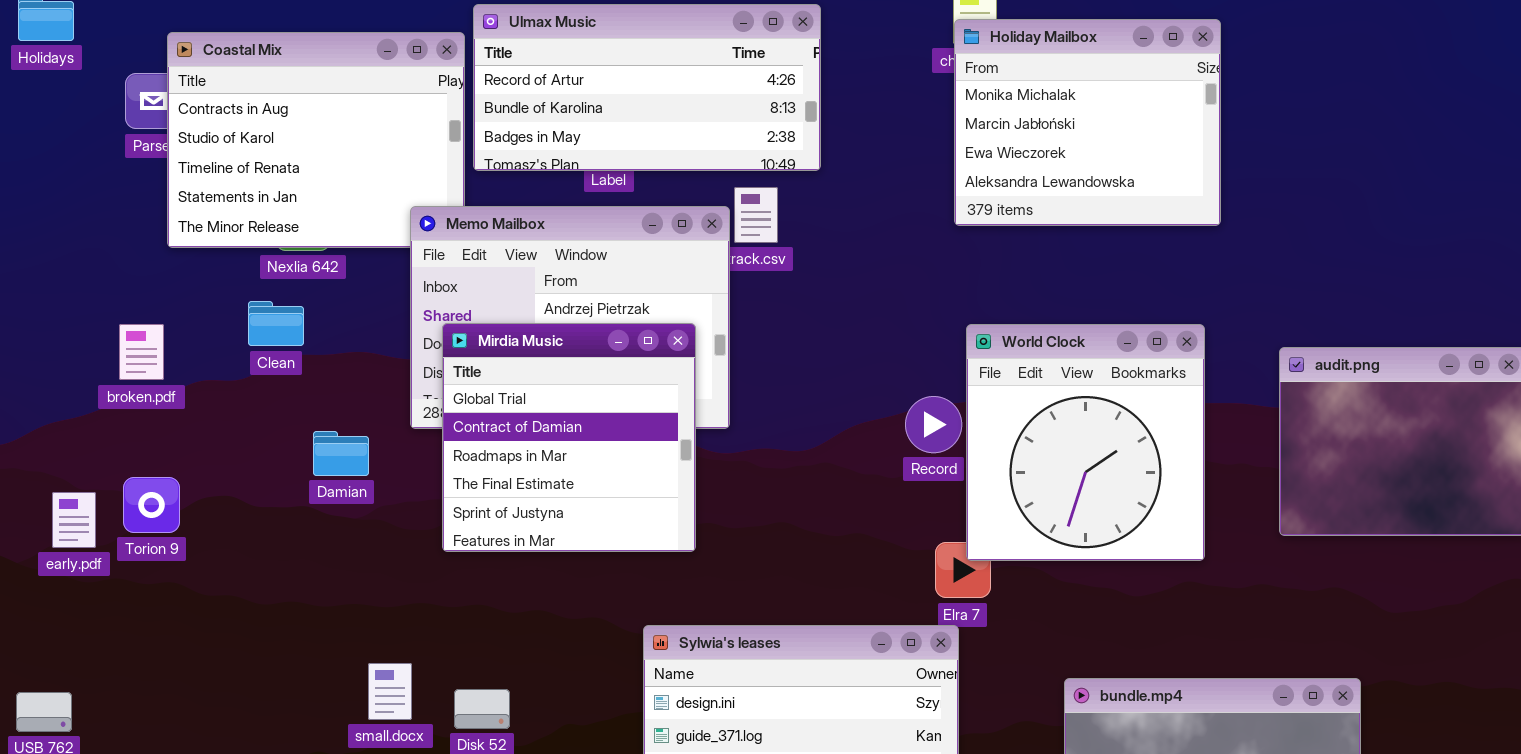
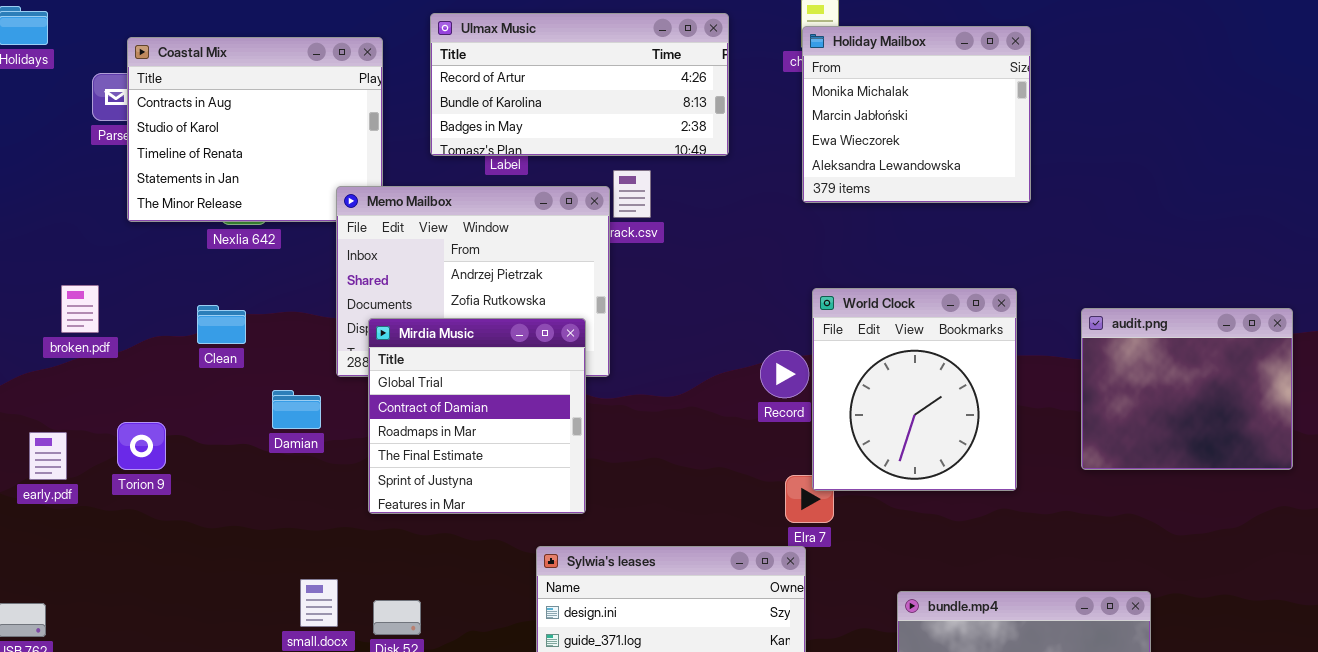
Ulmax Music: [473,4,821,171] -> [430,13,729,156], moved
Clean: [248,301,304,346] -> [197,305,246,344], moved
Mirdia Music: [442,323,696,552] -> [368,318,586,514], moved
broken.pdf: [119,324,164,380] -> [61,285,99,333], moved
Damian: [313,431,369,476] -> [272,390,321,429], moved
Torion 9: [123,477,180,533] -> [117,422,166,470], moved

